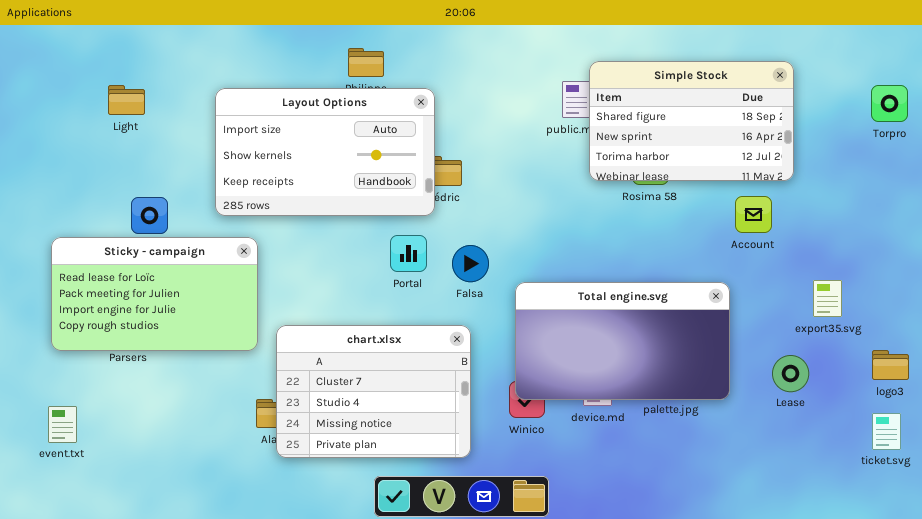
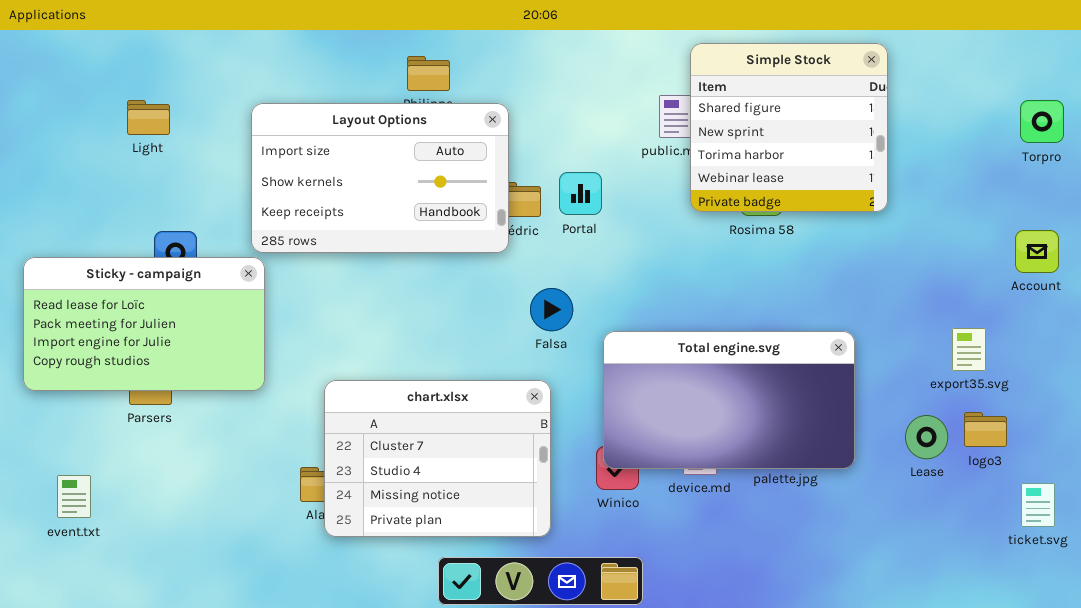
Simple Stock: [589,61,794,181] -> [690,43,888,212], resized
Account: [735,196,772,233] -> [1015,230,1059,273], moved
Portal: [390,235,427,272] -> [559,172,602,215], moved
Sticky - campaign: [51,237,258,351] -> [23,257,265,391], moved
logo3: [872,350,909,380] -> [964,412,1007,447], moved

